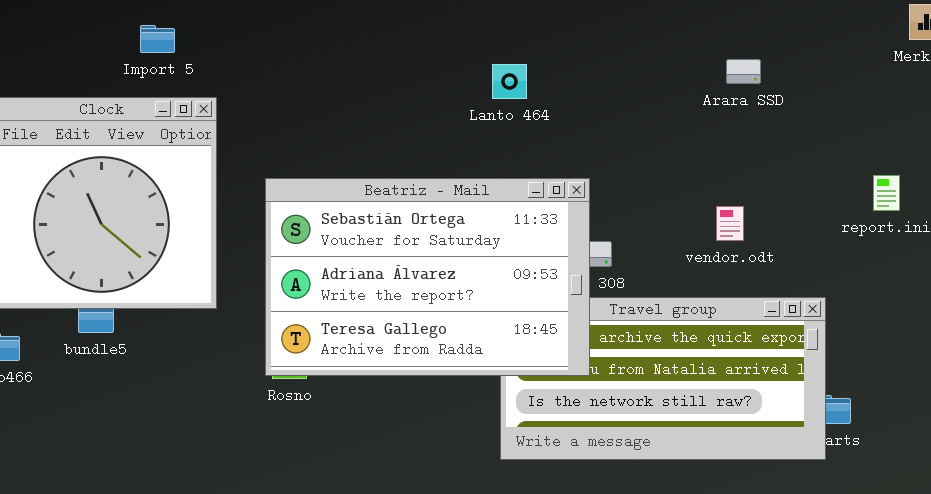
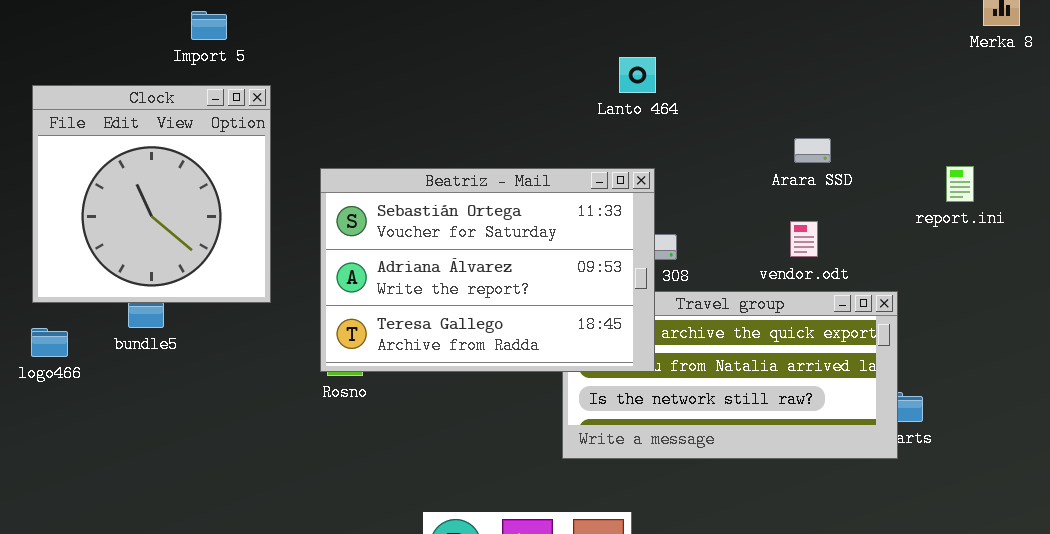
Arara SSD: [726,59,761,84] -> [794,138,831,163], moved
Lanto 464: [492,64,527,99] -> [619,57,656,93], moved
vendor.odt: [716,206,744,241] -> [790,221,818,257], moved

